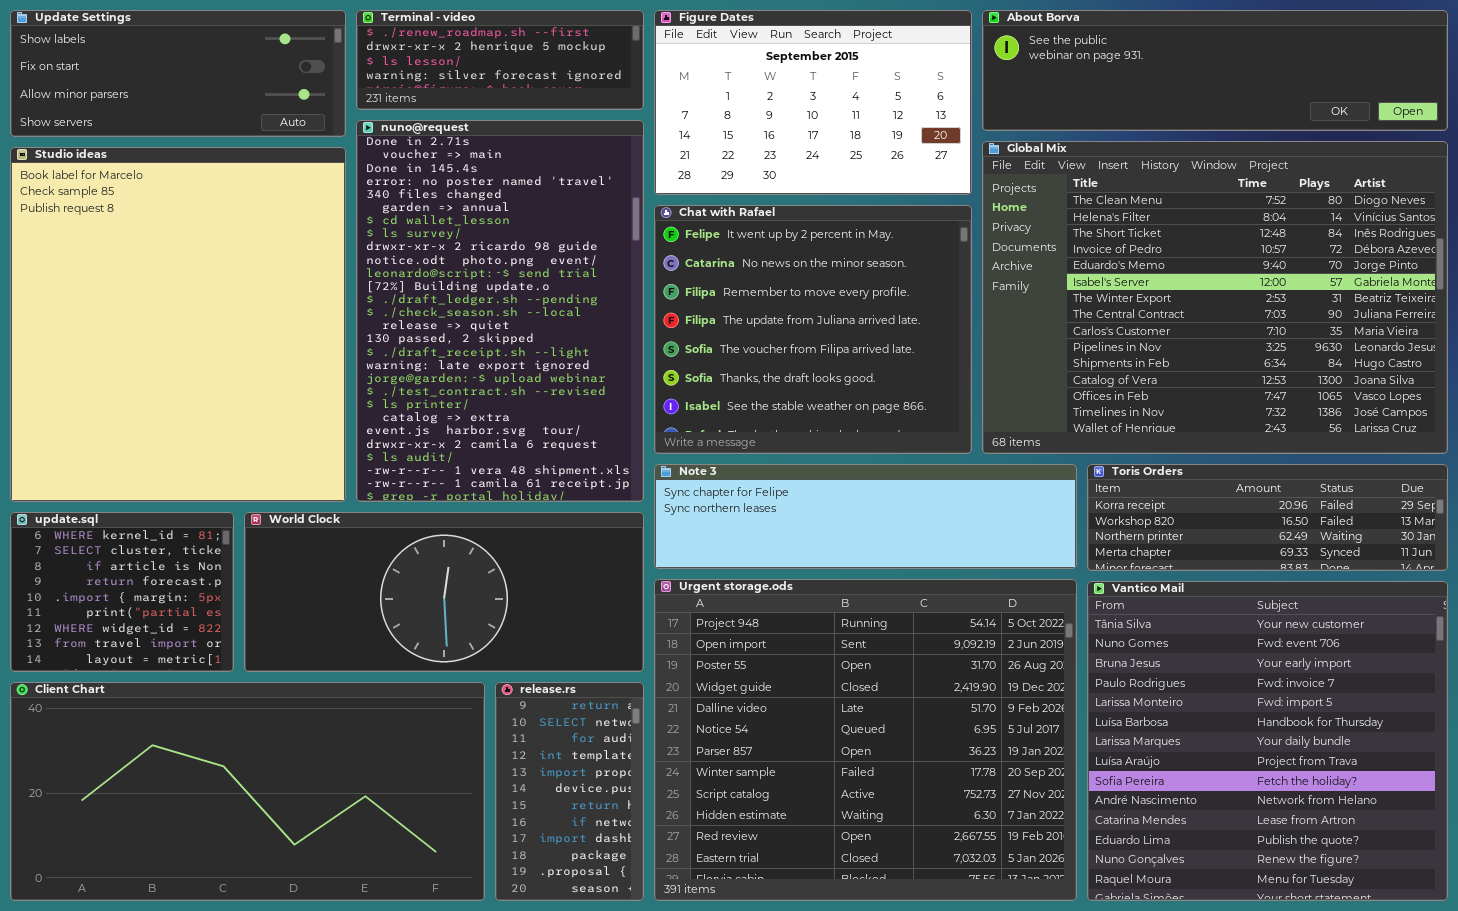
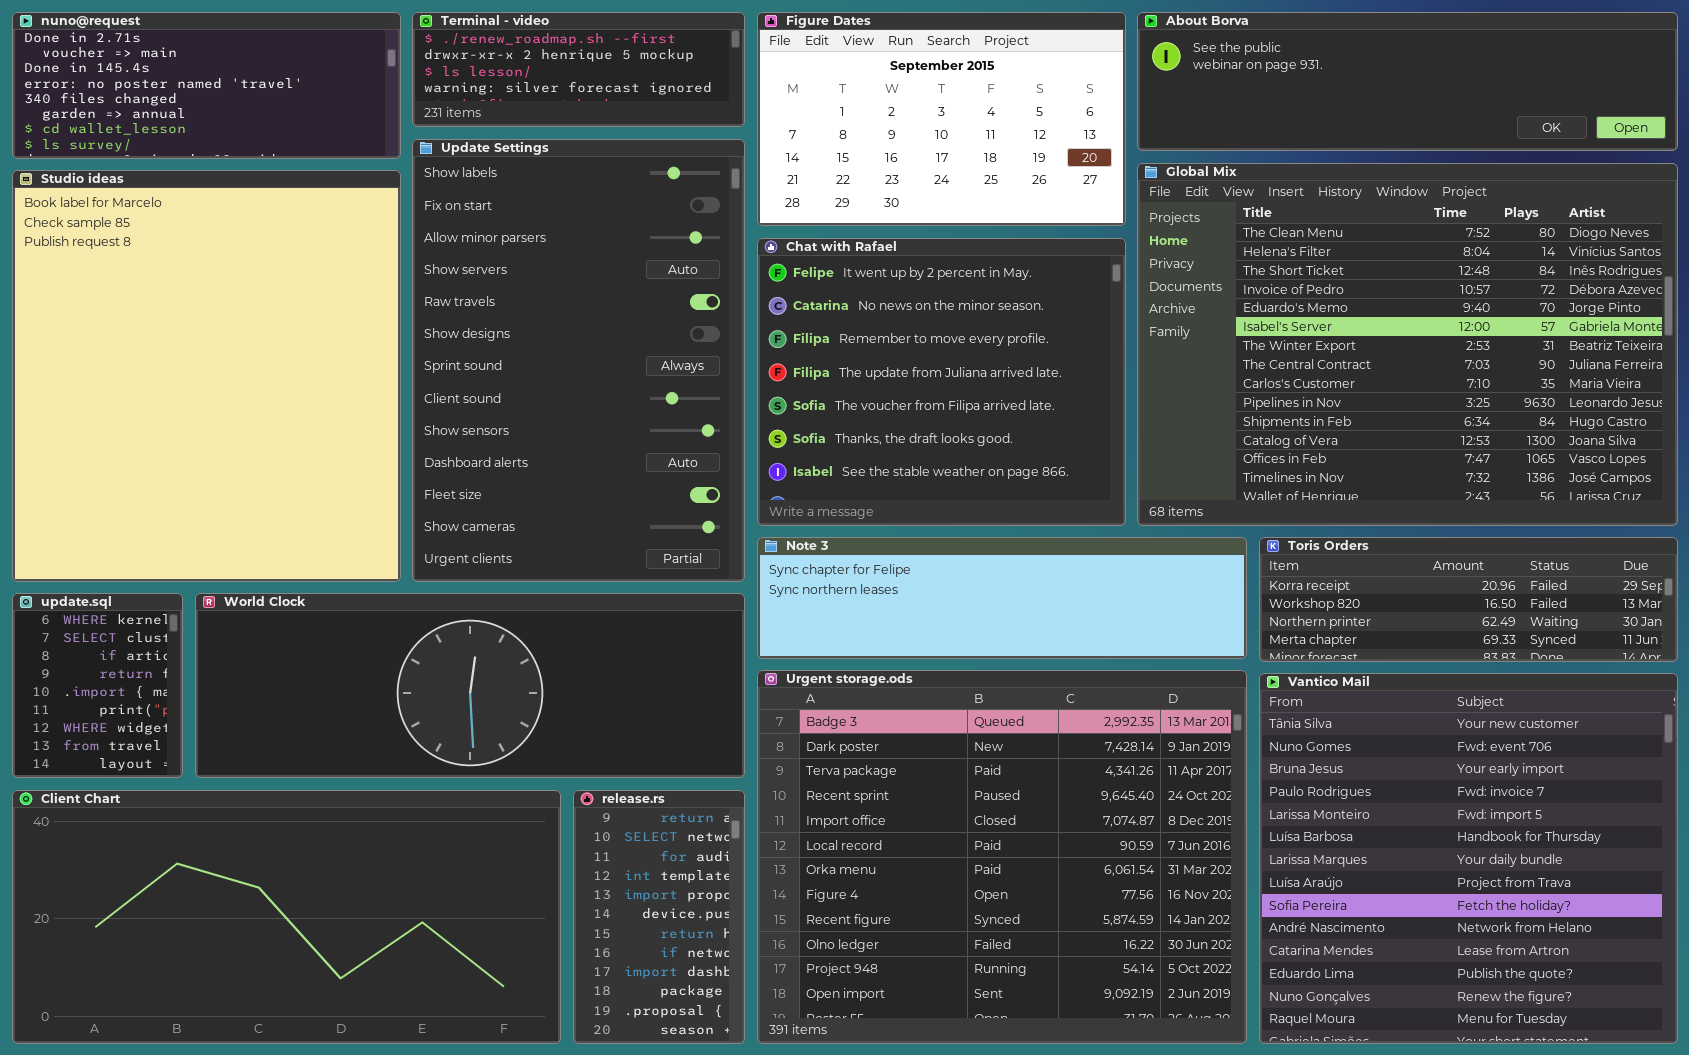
Update Settings: [10,10,346,137] -> [412,139,745,582], moved, resized
nuno@request: [356,120,644,502] -> [12,12,401,159], moved, resized
update.sql: [10,512,234,672] -> [12,593,183,778], resized
World Clock: [244,512,644,672] -> [195,593,745,778], resized
Urgent storage.ods: [654,579,1077,901] -> [757,670,1247,1044], scrolled up 10 rows

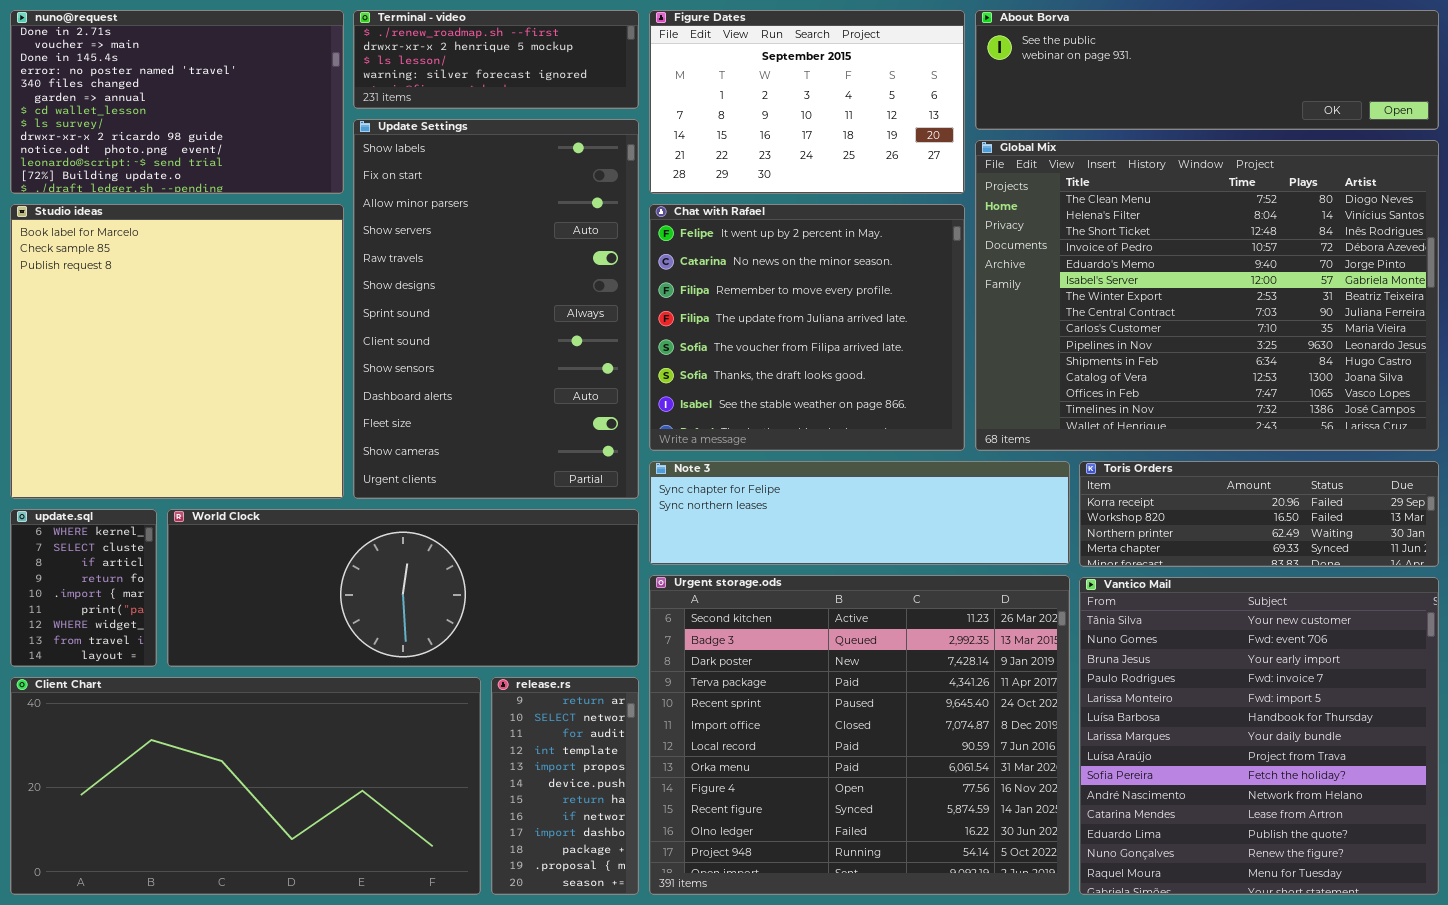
nuno@request: [12,12,401,159] -> [10,10,344,194], resized
Studio ideas: [12,170,401,582] -> [10,204,344,499], resized
Urgent storage.ods: [757,670,1247,1044] -> [649,575,1070,895], scrolled up 1 row

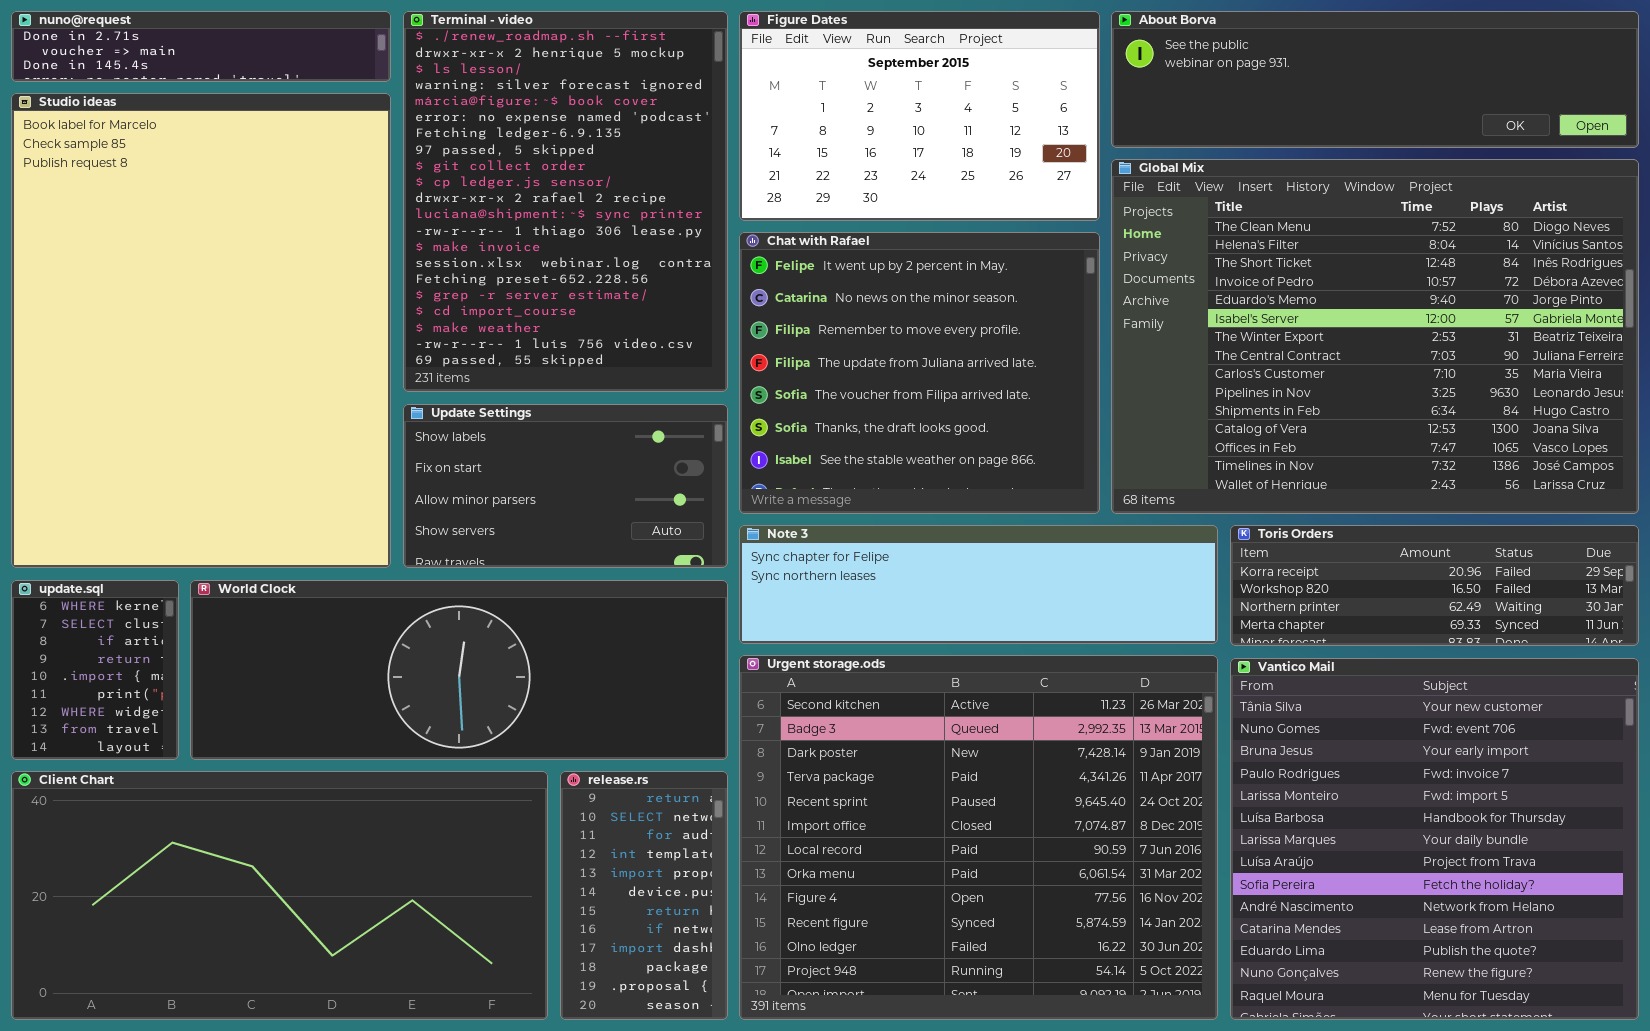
nuno@request: [10,10,344,194] -> [11,11,391,82], resized
Terminal - video: [353,10,639,109] -> [403,11,728,392], resized
Update Settings: [353,119,639,499] -> [403,404,728,568], resized
Studio ideas: [10,204,344,499] -> [11,93,391,568], resized

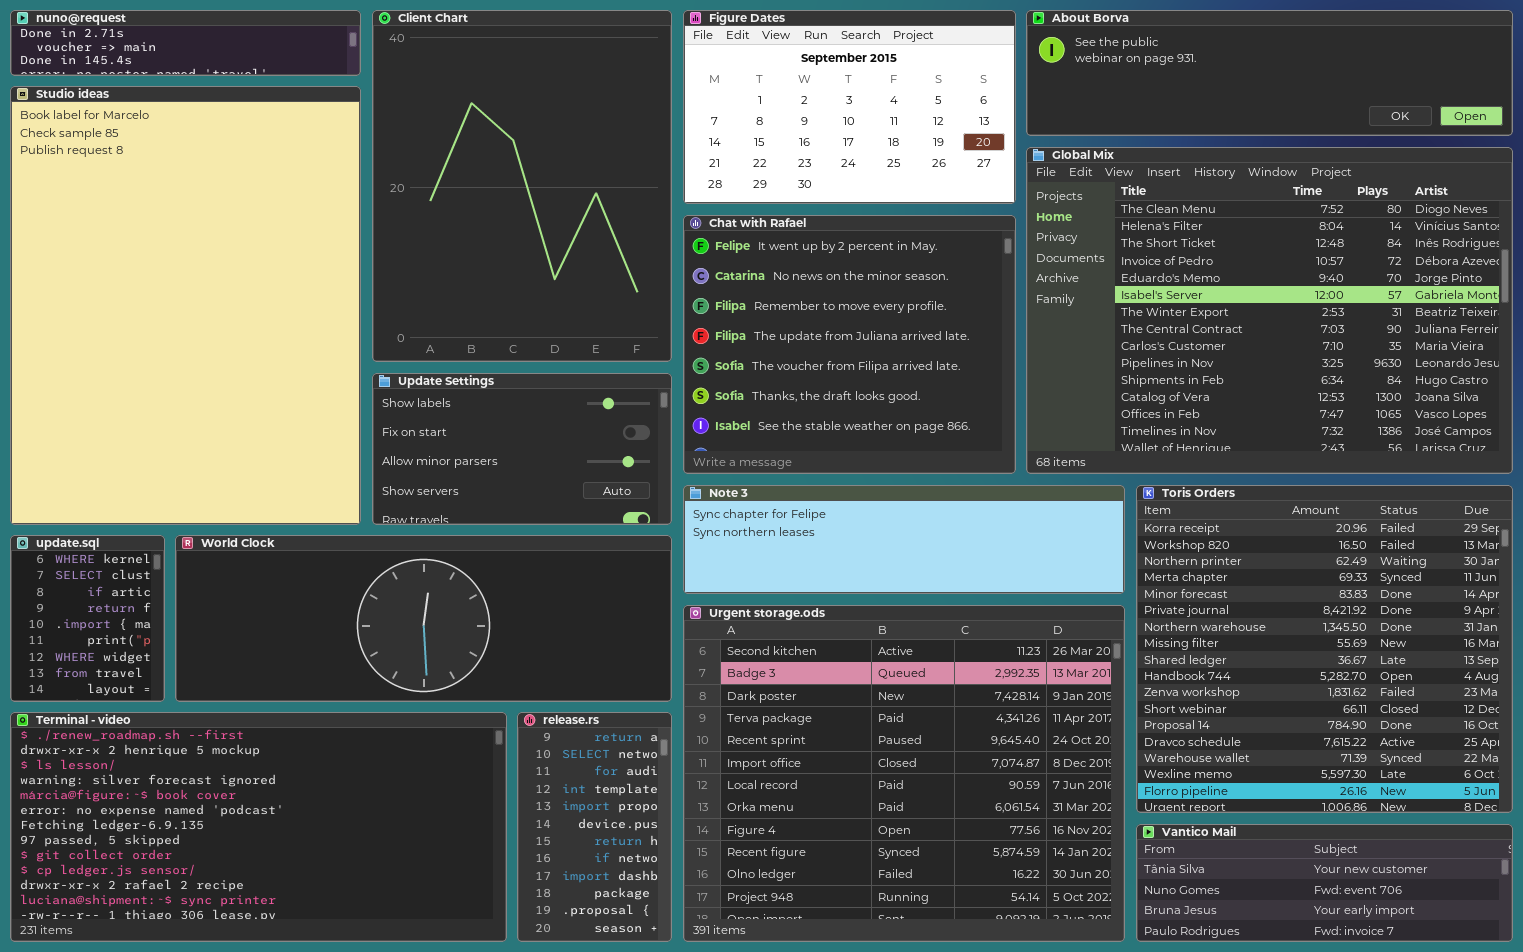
Terminal - video: [403,11,728,392] -> [10,712,507,942], moved, resized
Toris Orders: [1230,525,1639,646] -> [1136,485,1513,813], resized
Vantico Mail: [1230,658,1639,1020] -> [1136,824,1513,942], resized
Client Chart: [11,771,548,1020] -> [372,10,672,362], moved, resized

